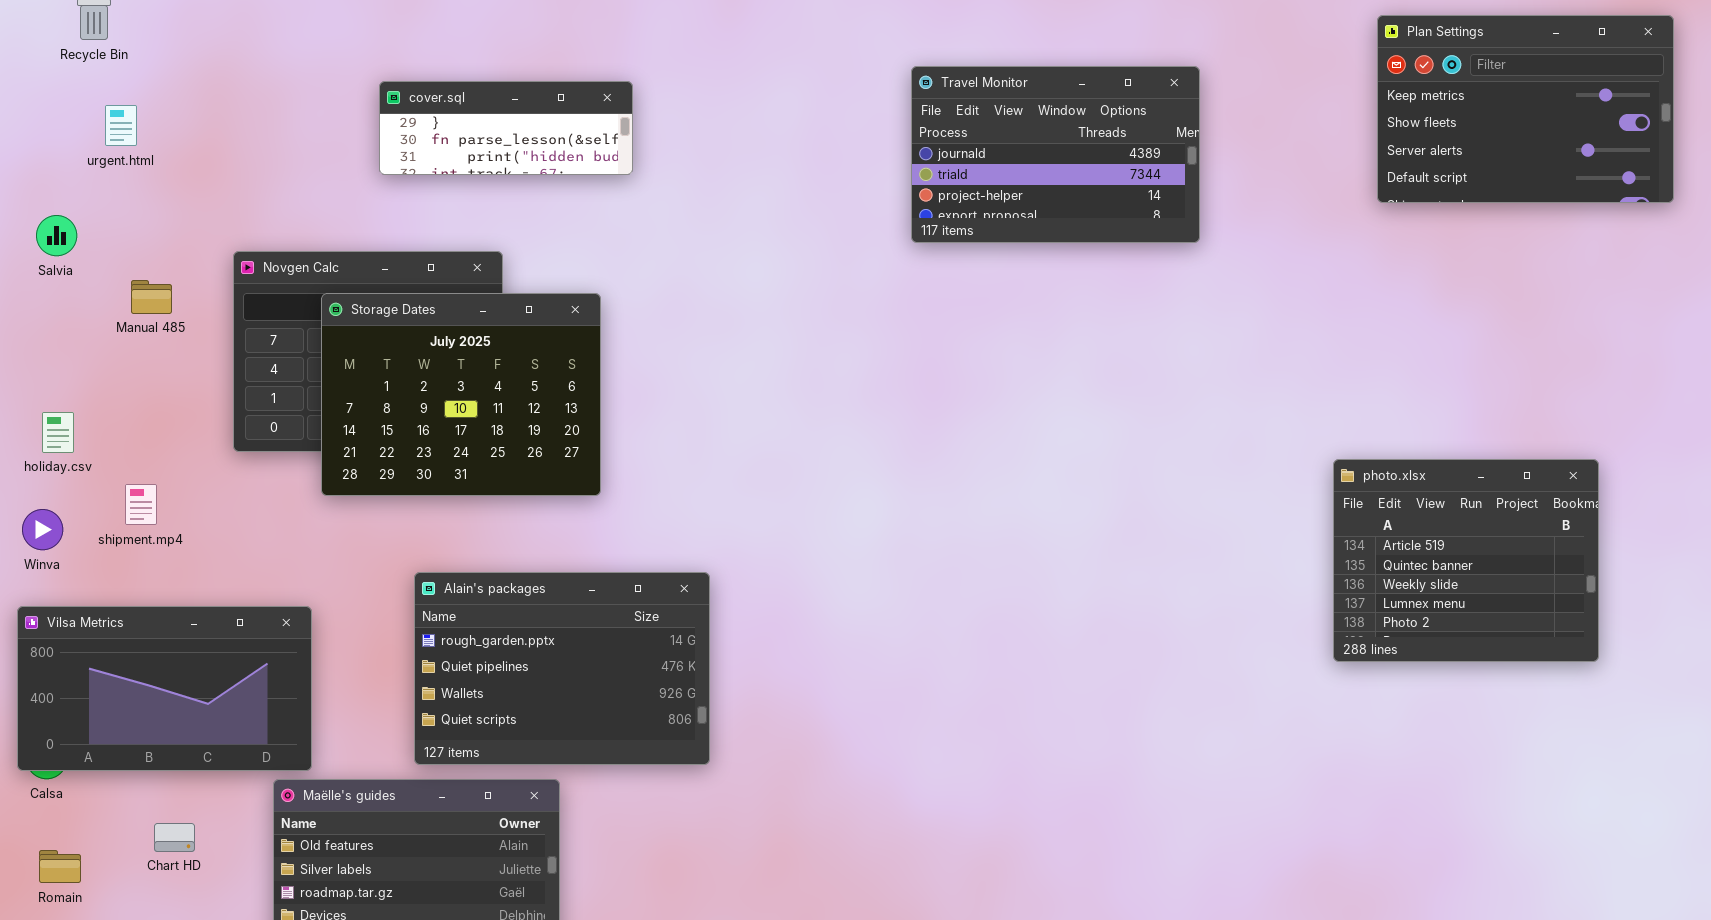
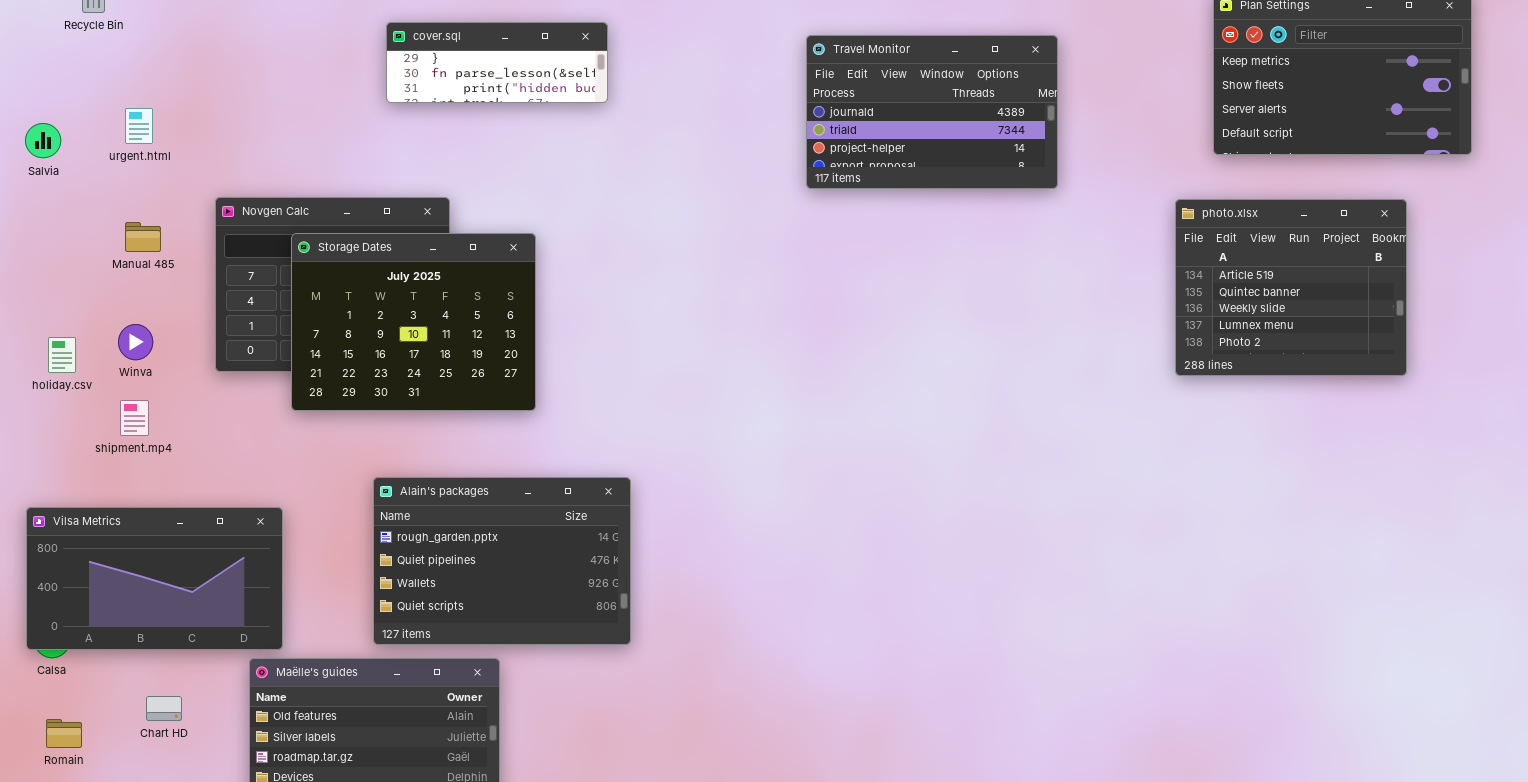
cover.sql: [379,81,633,175] -> [386,22,608,103], moved
urgent.html: [105,105,137,146] -> [125,108,153,144], moved
Salvia: [36,215,77,256] -> [25,123,61,158], moved
photo.xlsx: [1333,459,1599,662] -> [1175,199,1407,376], moved
Winva: [22,509,63,550] -> [118,324,153,360], moved

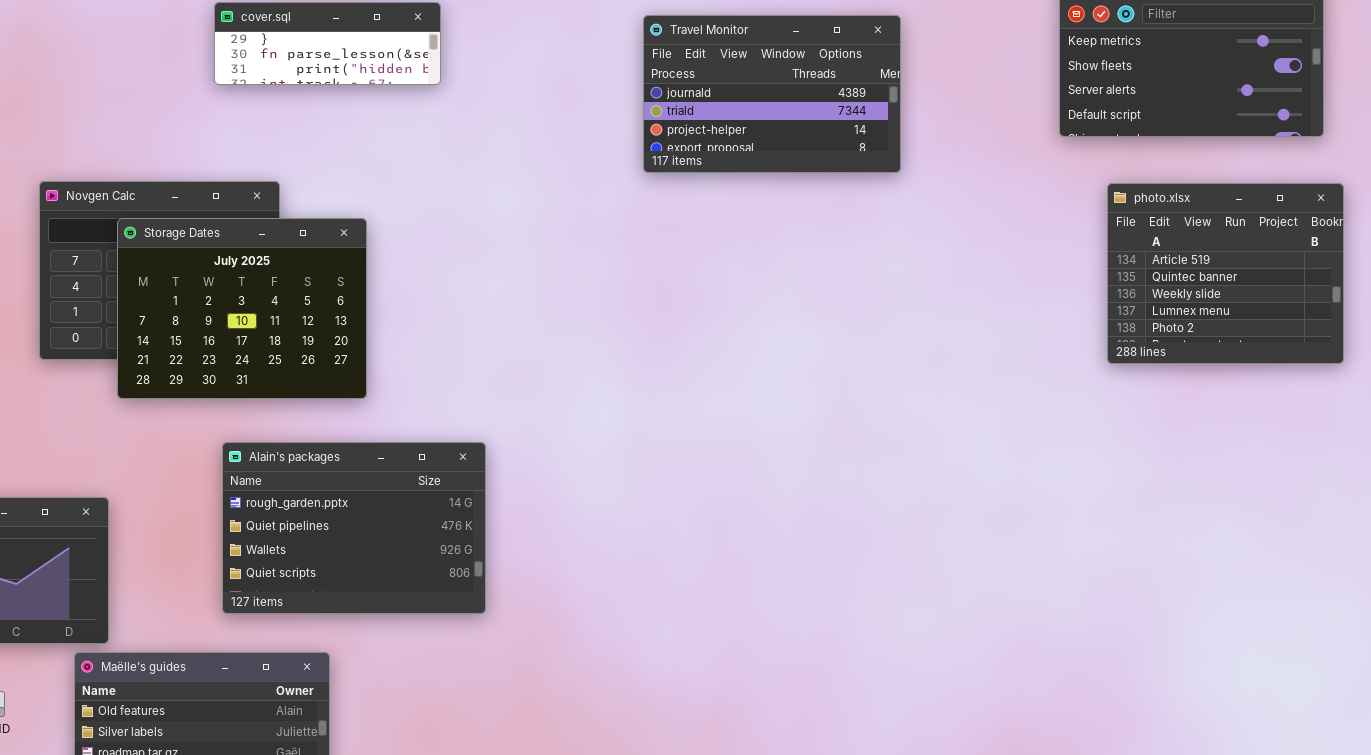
photo.xlsx: [1175,199,1407,376] -> [1107,183,1344,364], moved
Alain's packages: [373,477,631,645] -> [222,442,486,614], moved

